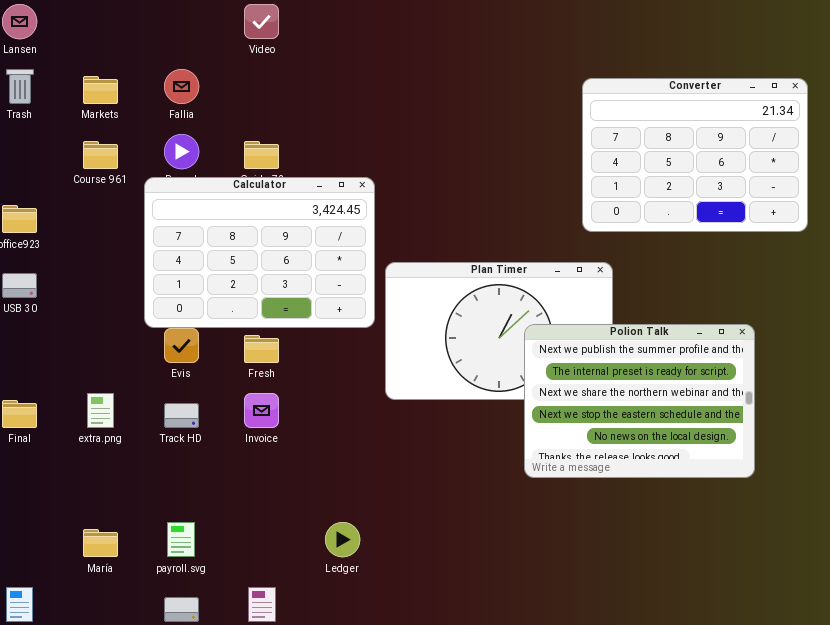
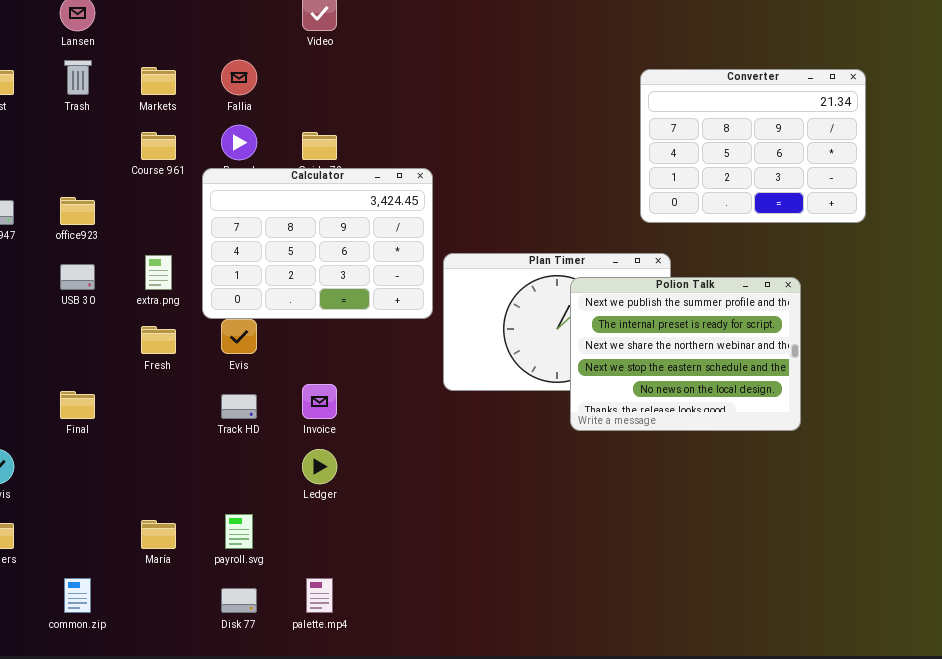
Polion Talk: [524,324,755,478] -> [570,277,801,431], moved
Fresh: [244,335,279,363] -> [141,326,176,354], moved
extra.png: [87,393,114,428] -> [145,255,172,290], moved
Ledger: [325,522,360,557] -> [302,449,337,484], moved

